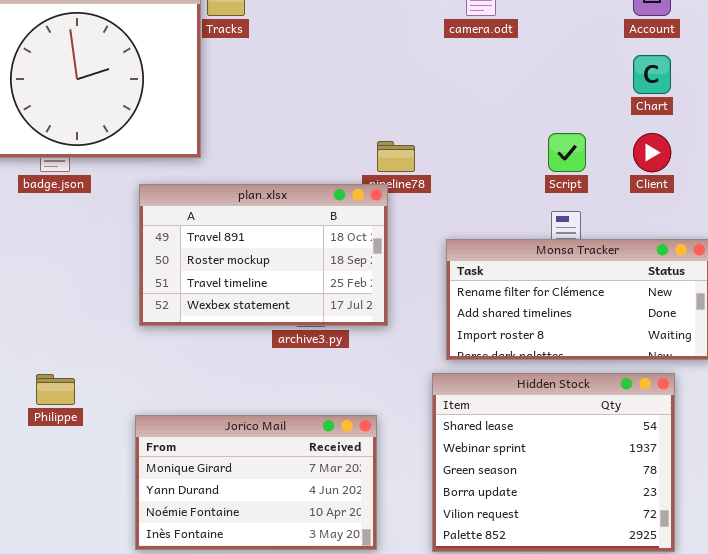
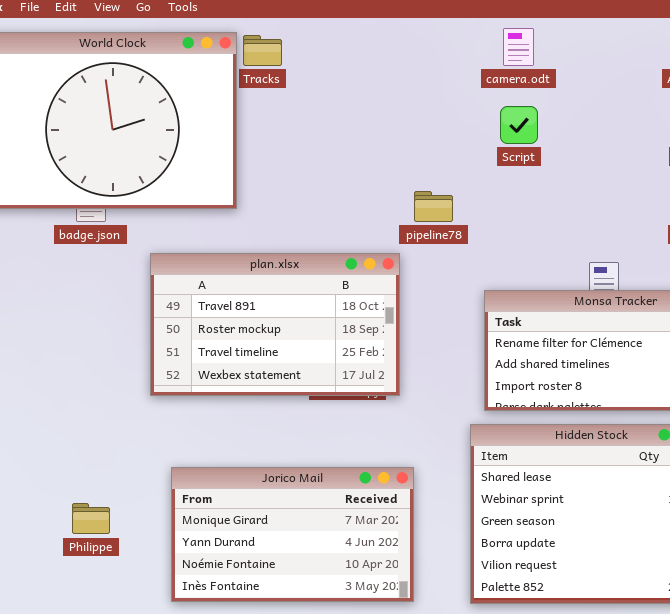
Script: [548,133,586,172] -> [500,106,538,144], moved
plan.xlsx: [139,184,388,326] -> [150,253,400,396], moved
Philippe: [36,374,75,405] -> [72,503,110,534], moved

